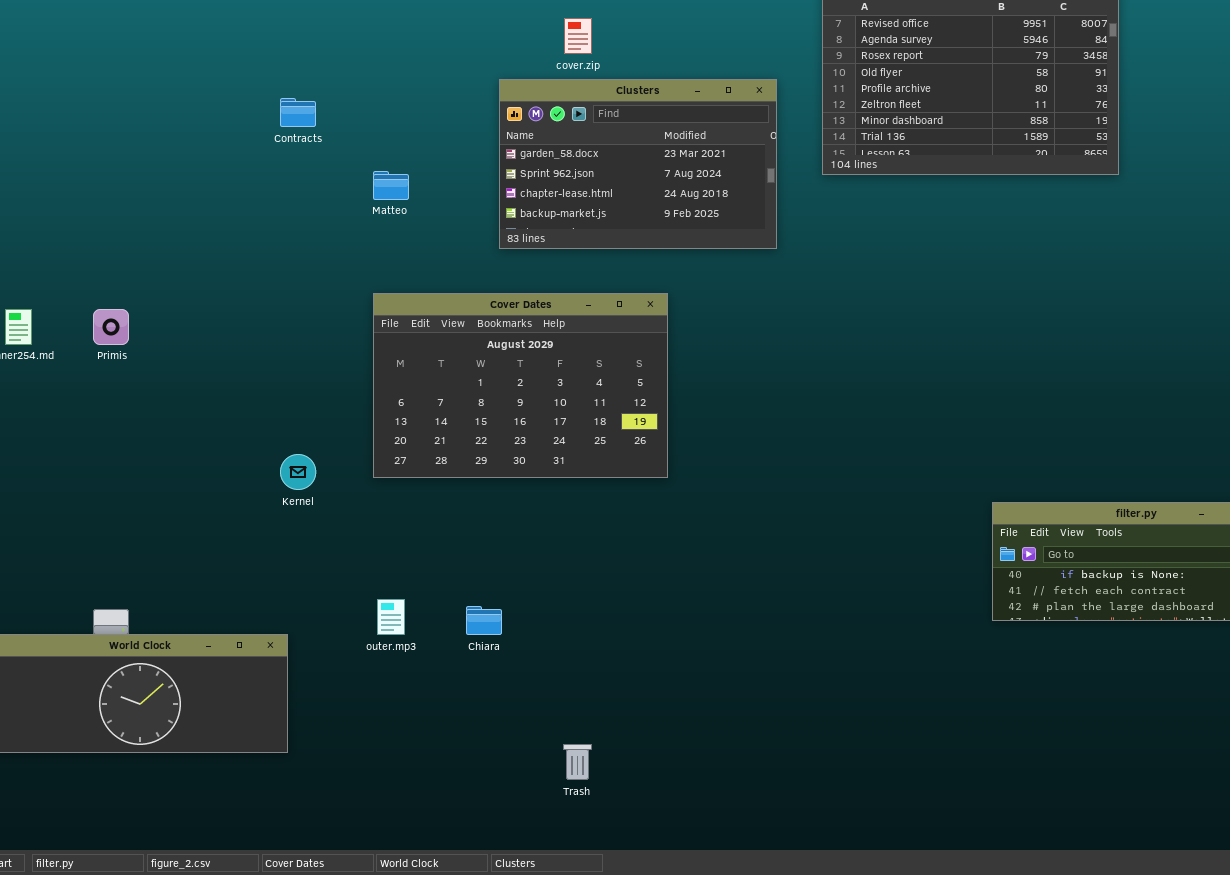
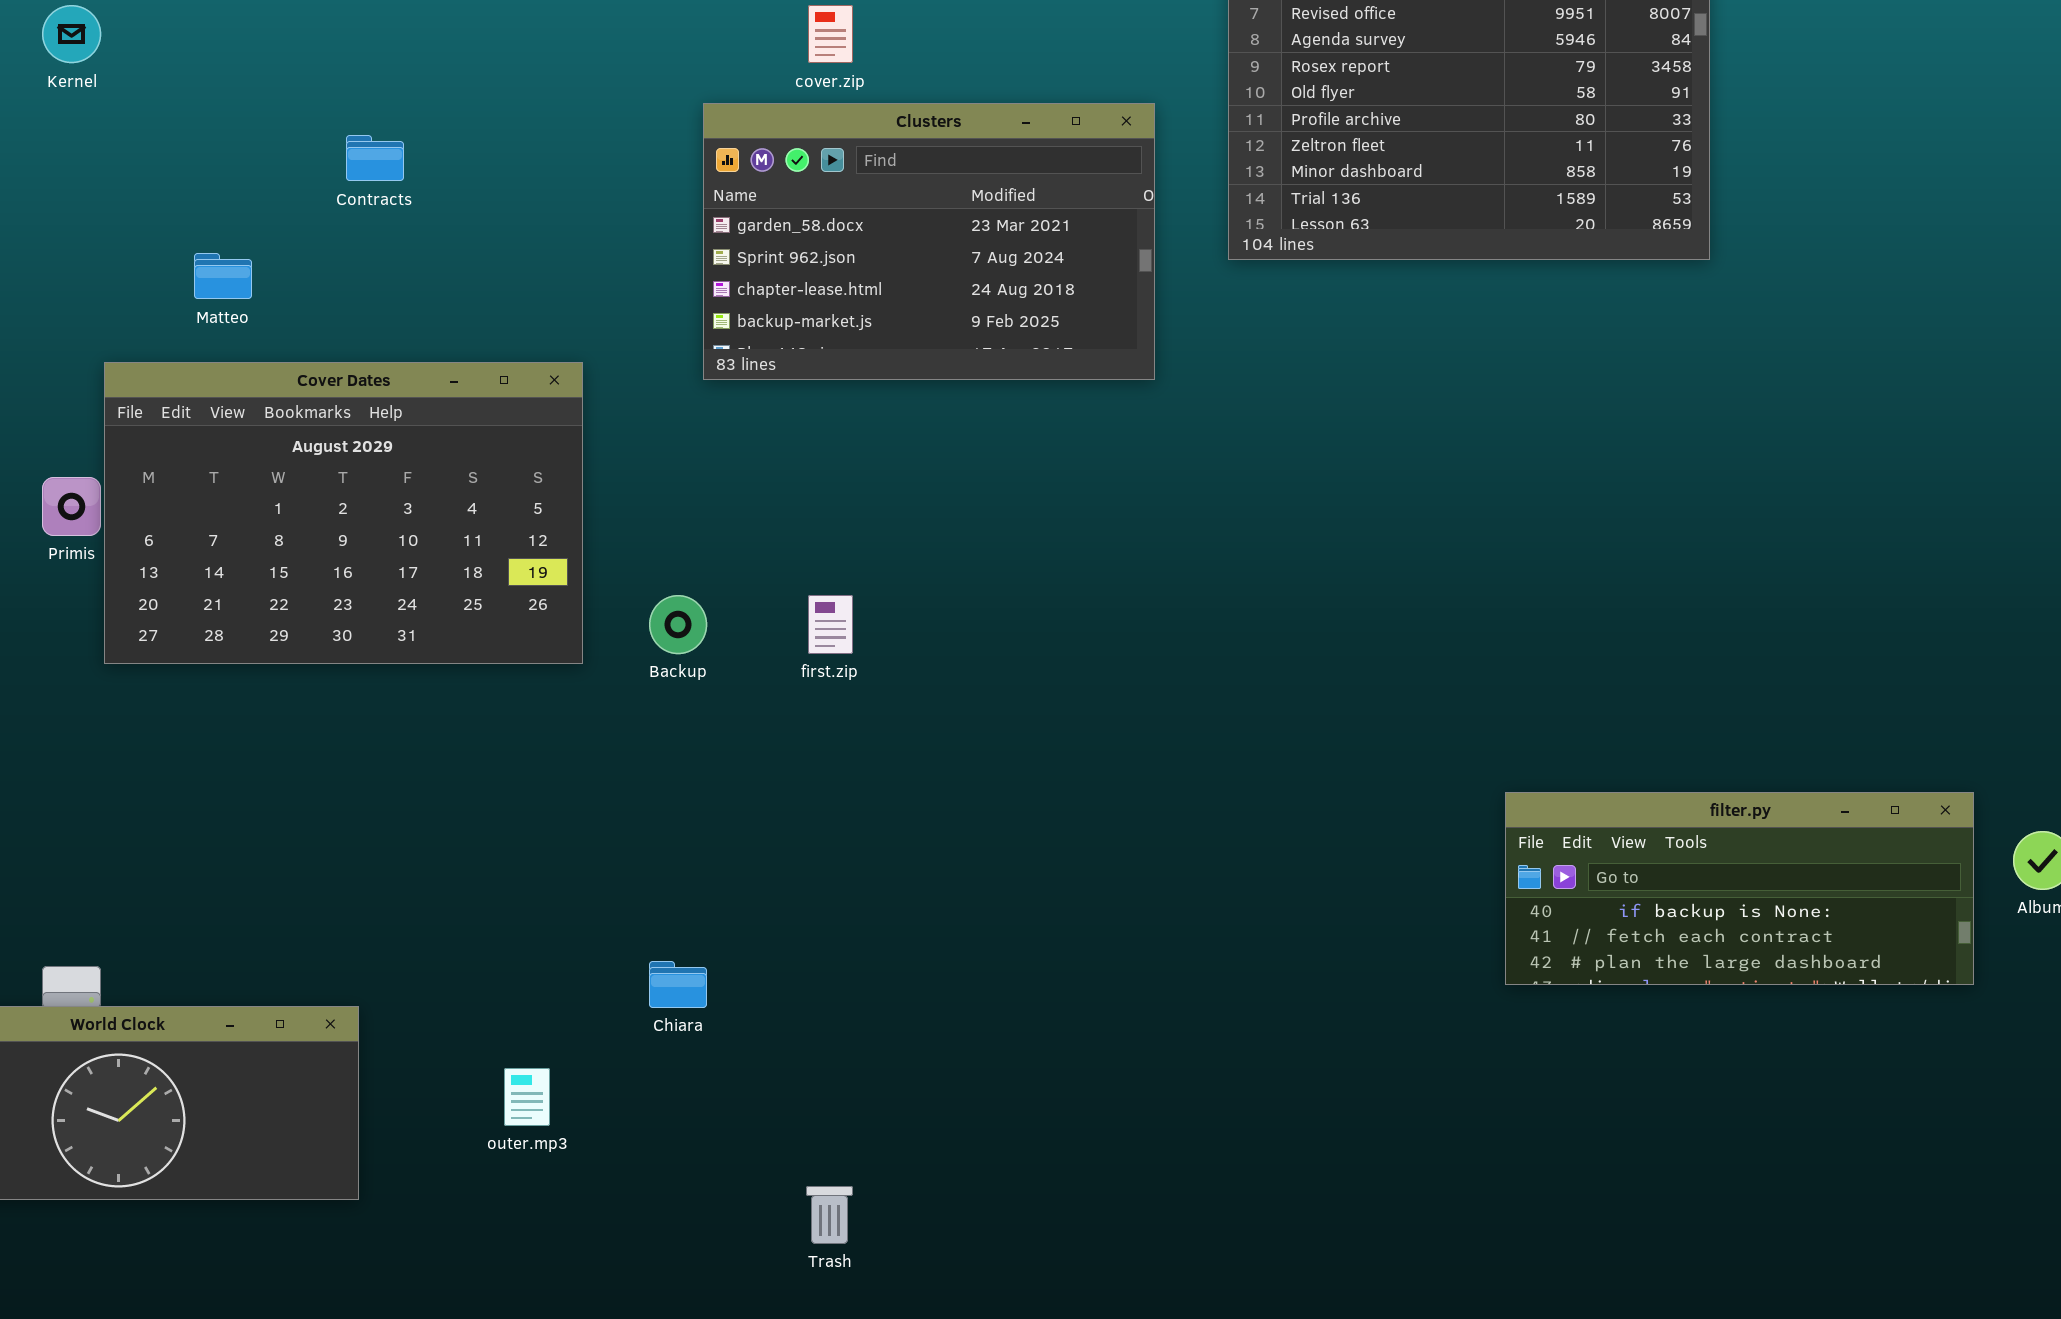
Matteo: [373,171,409,200] -> [194,253,252,299], moved
Cover Dates: [373,293,668,478] -> [104,362,583,664], moved
Kernel: [280,454,316,490] -> [42,5,101,63], moved
outer.mp3: [377,599,405,635] -> [504,1068,550,1126], moved

